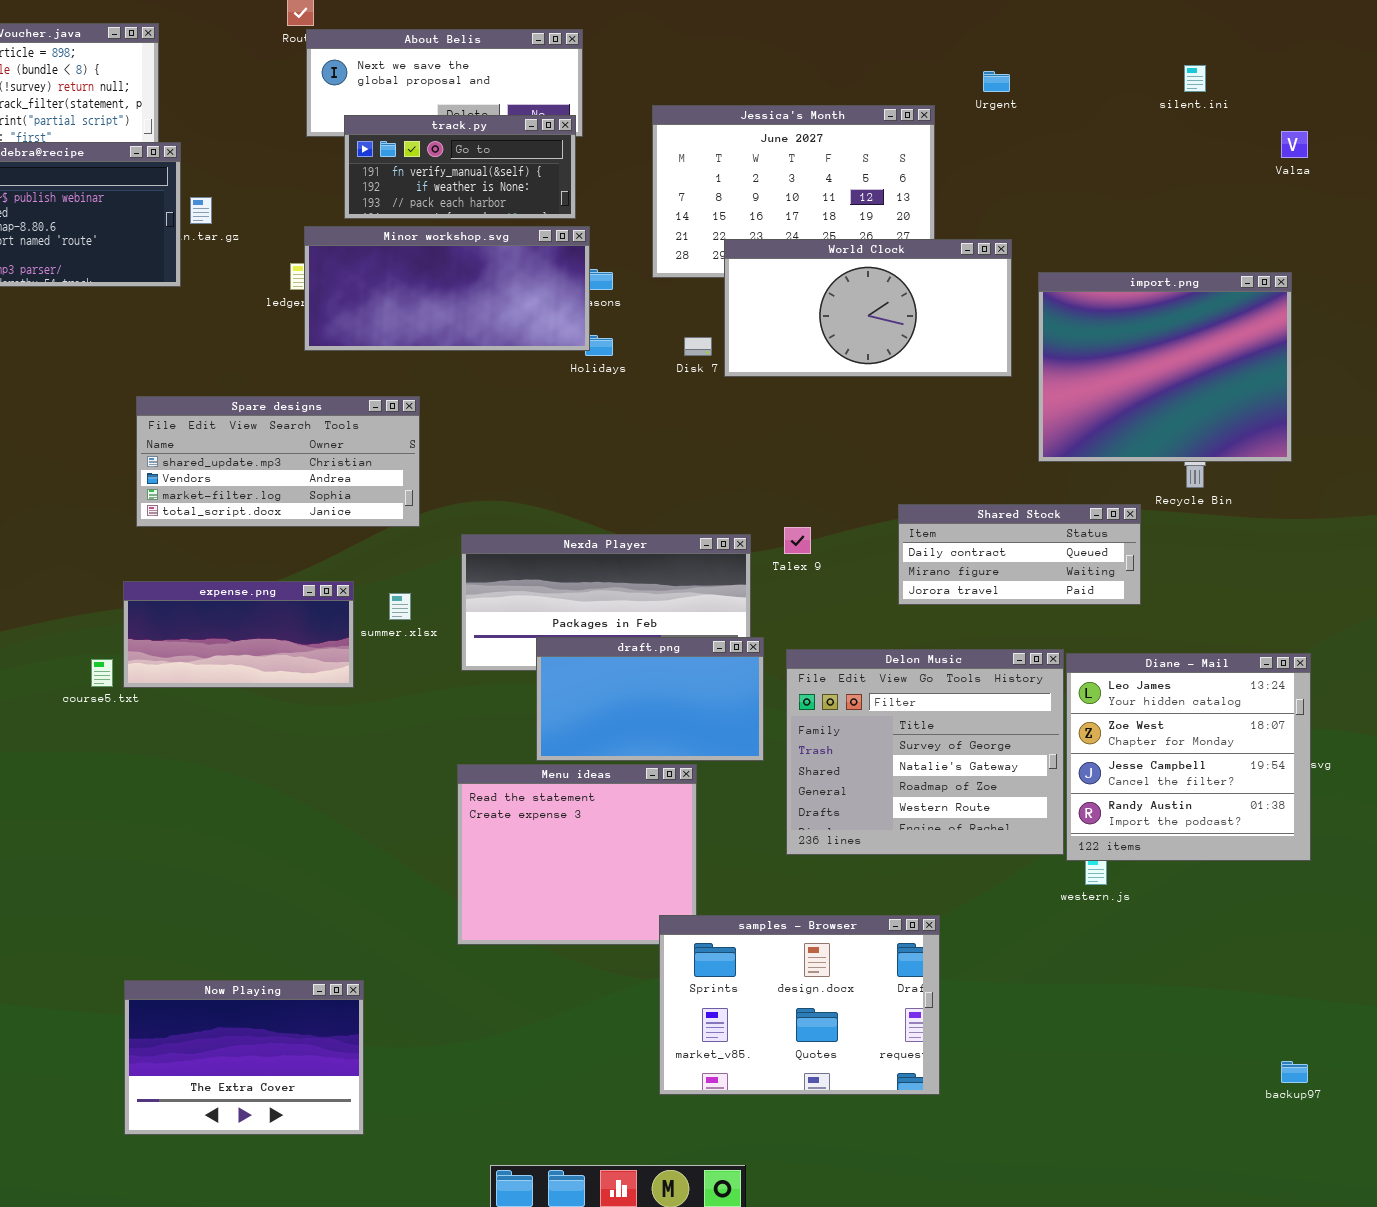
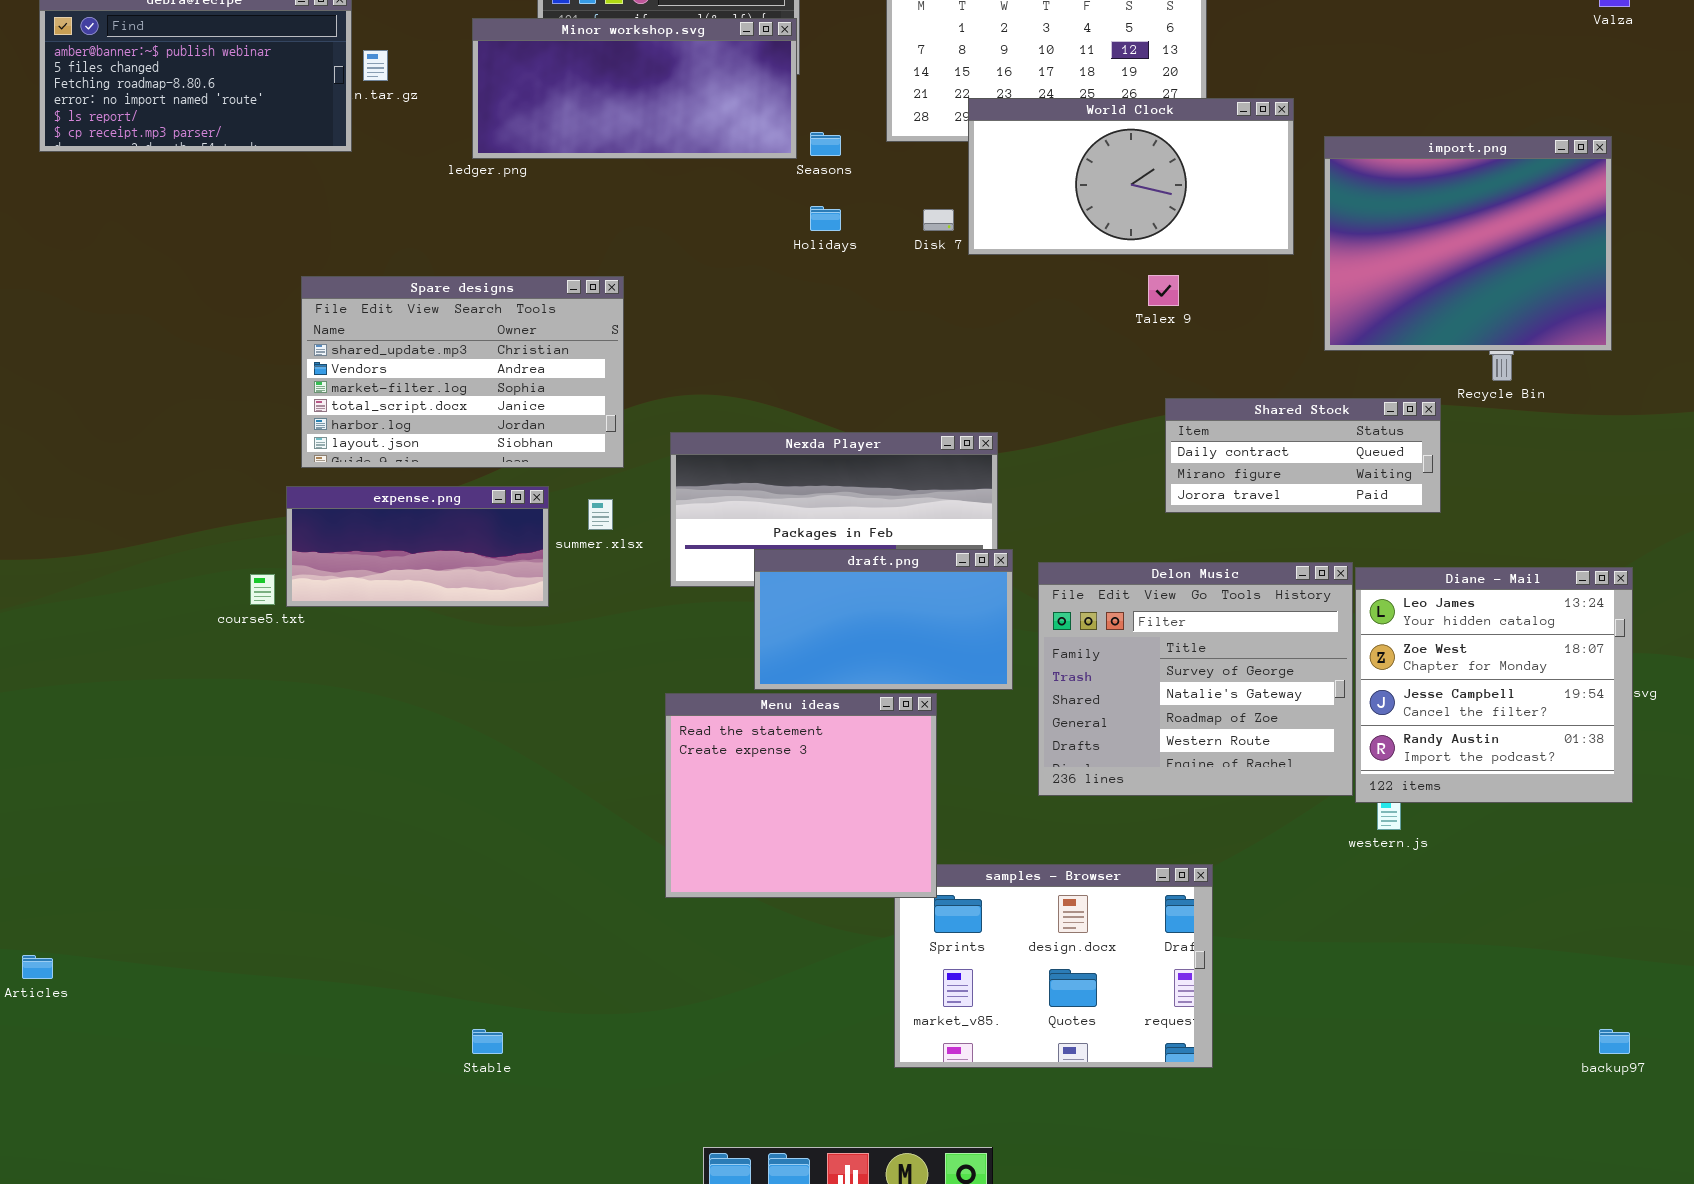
Minor workshop.svg: [304,226,590,351] -> [472,18,797,159], moved
Spare designs: [136,396,420,527] -> [301,276,624,468], resized
Talex 9: [784,527,811,554] -> [1148,275,1179,306], moved
Menu ideas: [457,764,697,945] -> [665,693,937,898], raised
Now Playing: [124,980,364,1135] -> none, closed

